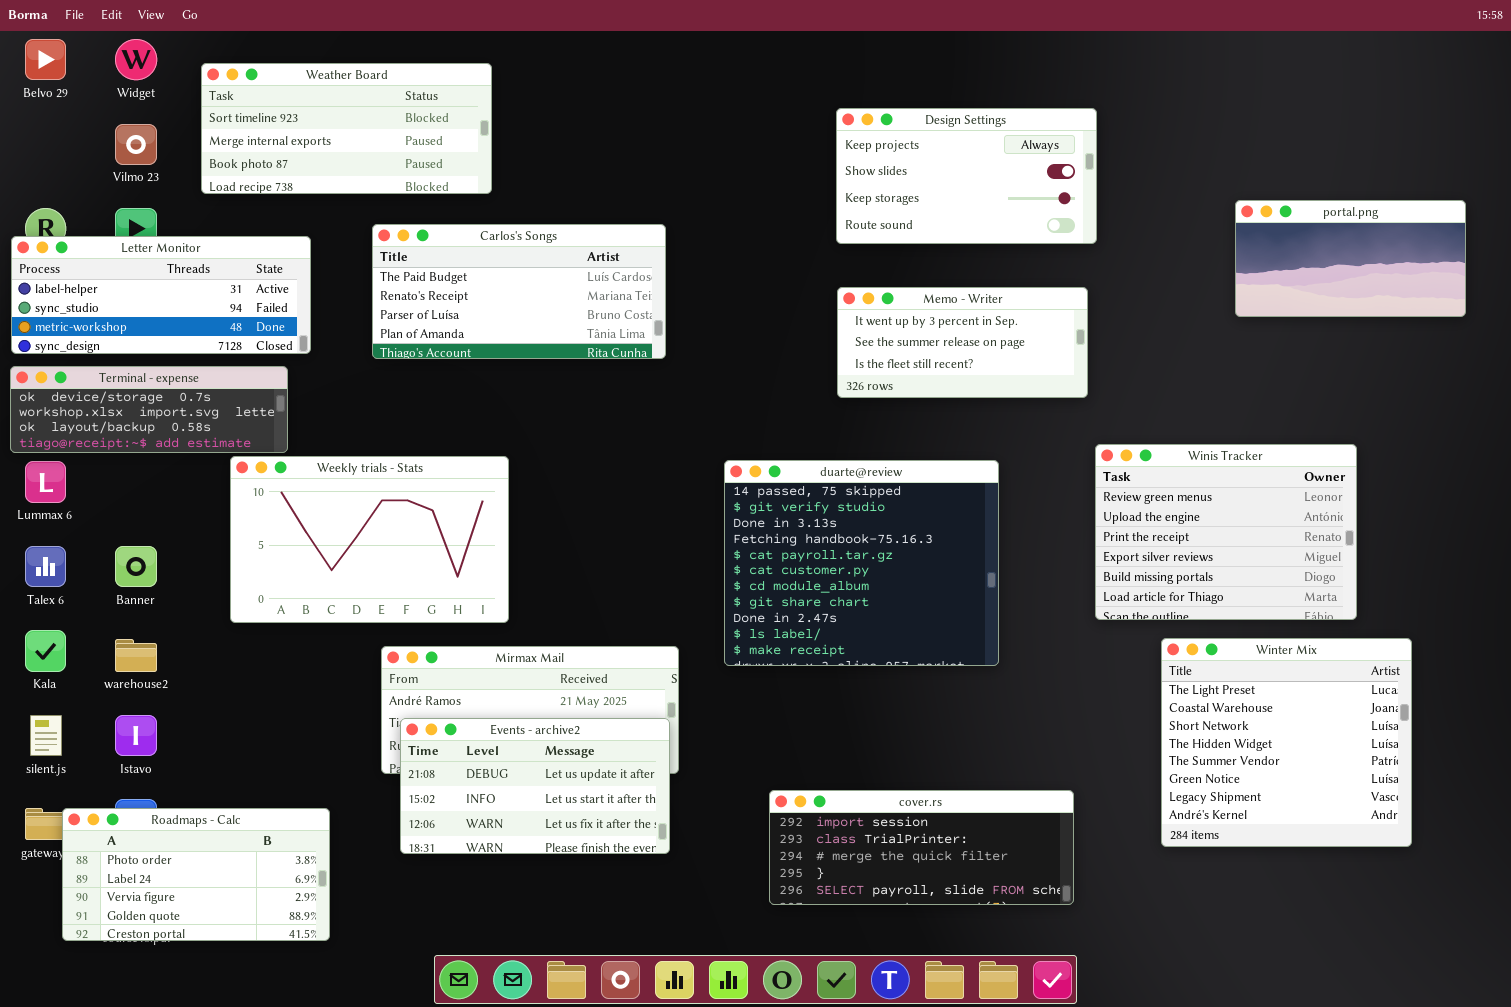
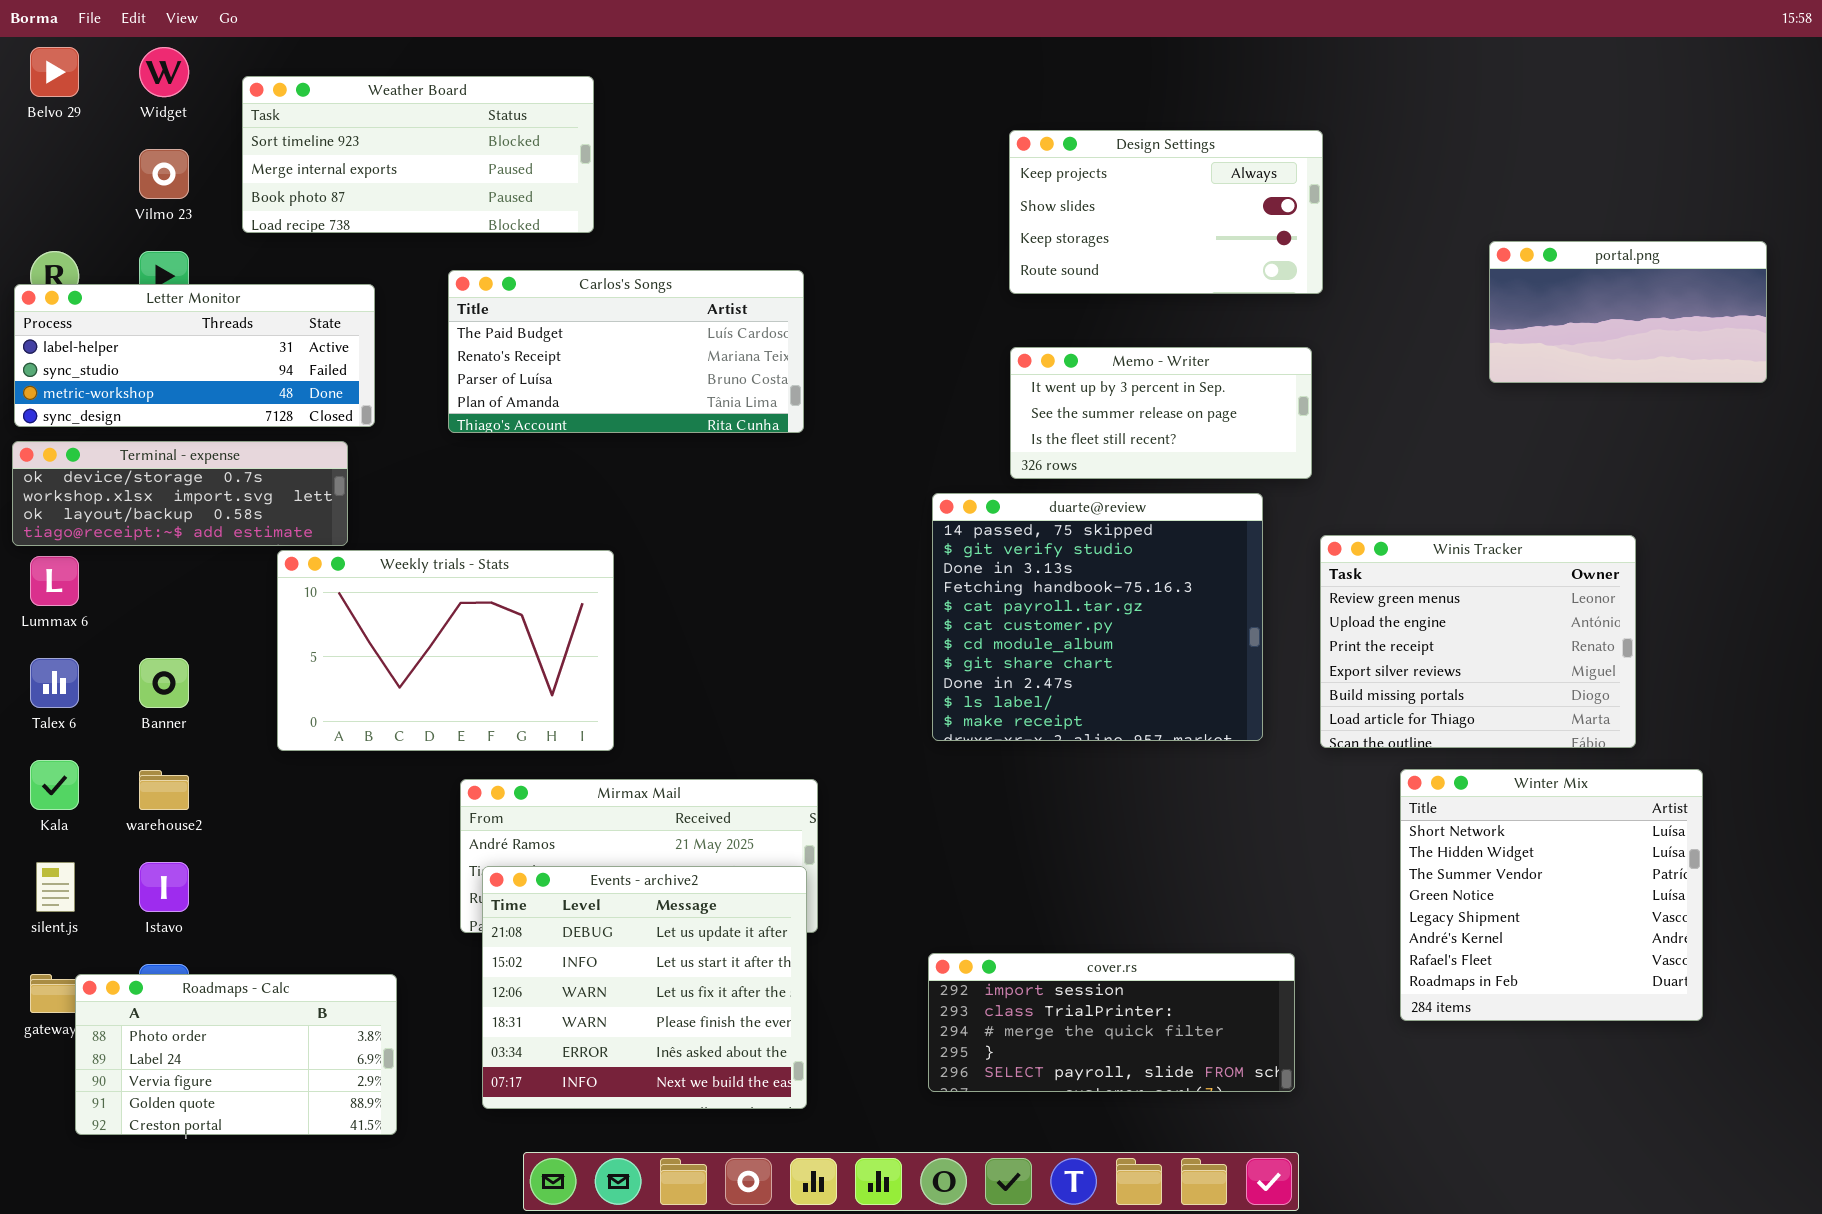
duarte@review: [724,460,999,666] -> [932,493,1263,741], moved
Winter Mix: [1161,638,1412,847] -> [1400,769,1703,1021], scrolled down 2 rows
Events - archive2: [400,718,670,854] -> [482,866,807,1109], resized

